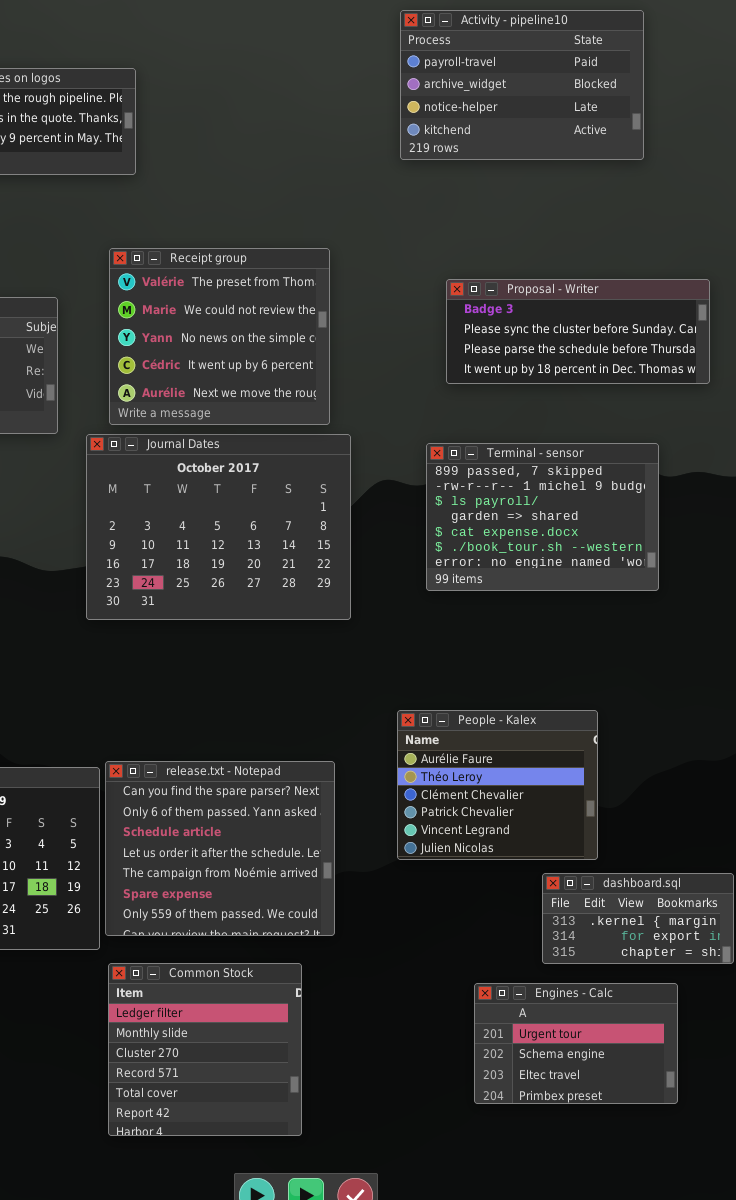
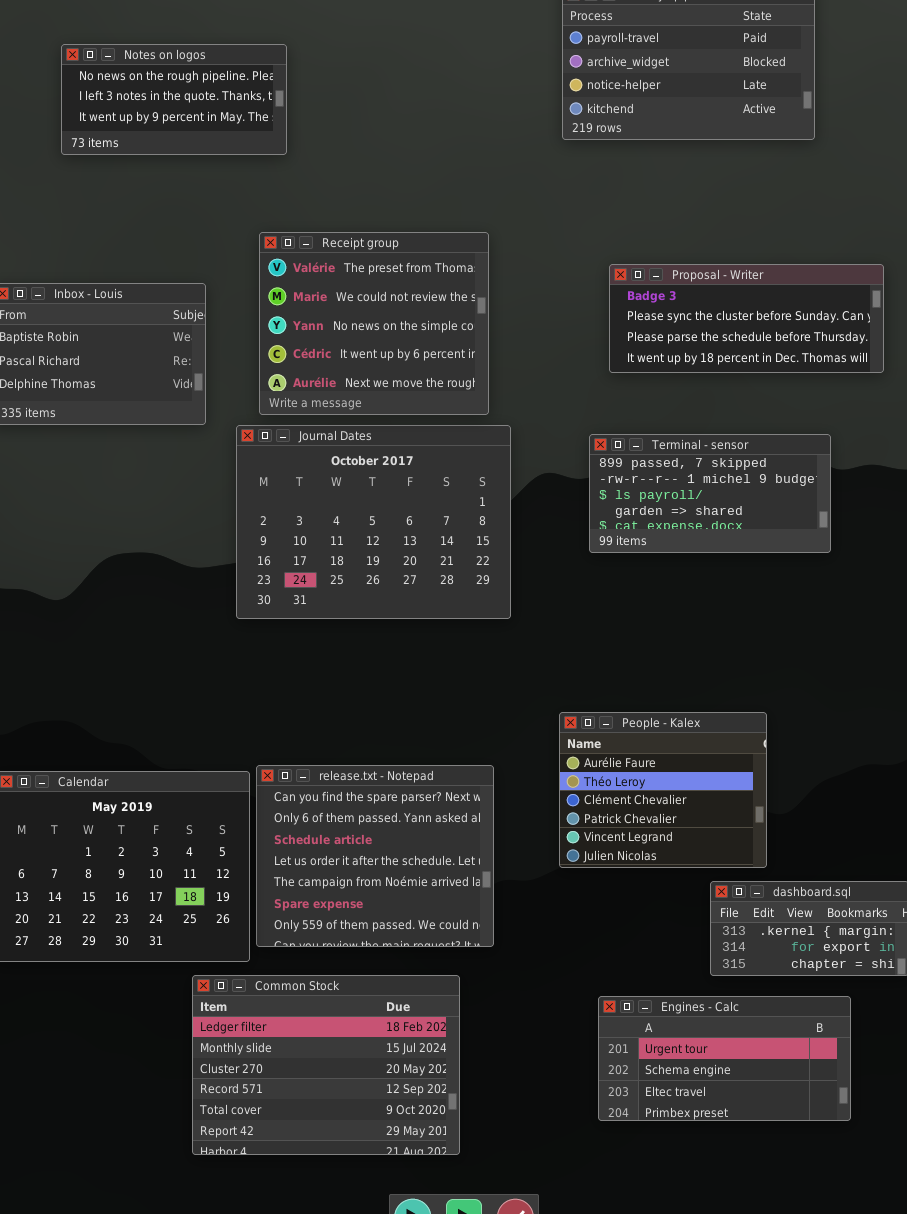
Terminal - sensor: [426,443,659,591] -> [589,434,831,553], resized
Common Stock: [108,963,302,1136] -> [192,975,460,1155], resized
Engines - Calc: [474,983,678,1104] -> [598,996,851,1121], resized

